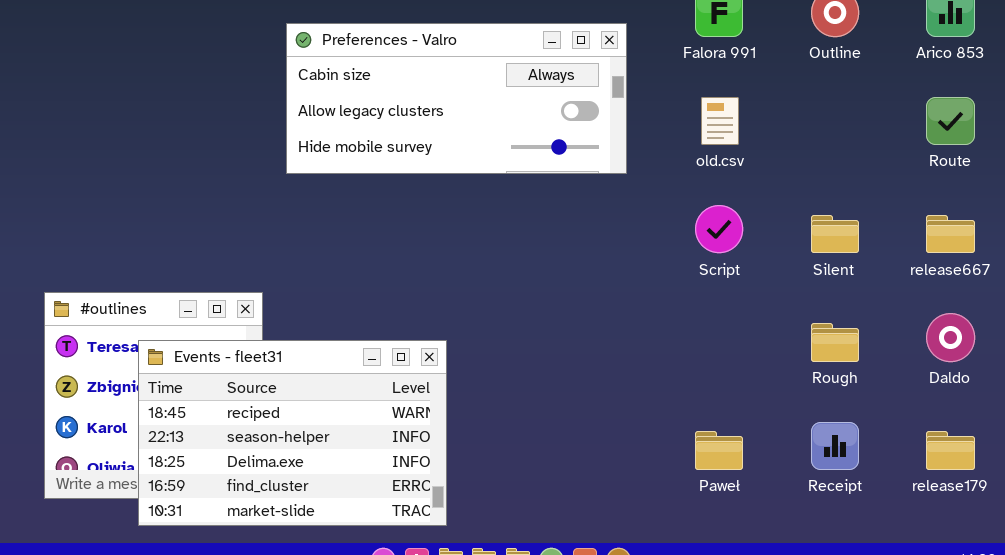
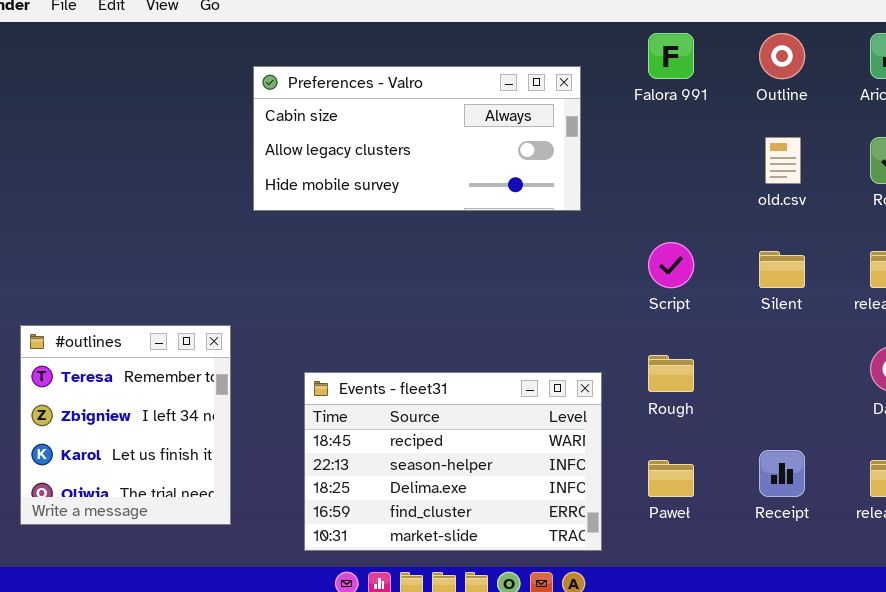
old.csv: [701,97,739,145] -> [765,137,801,184], moved
Rough: [811,323,859,362] -> [648,355,694,392], moved
Events - fleet31: [138,340,447,526] -> [304,372,602,551], moved

